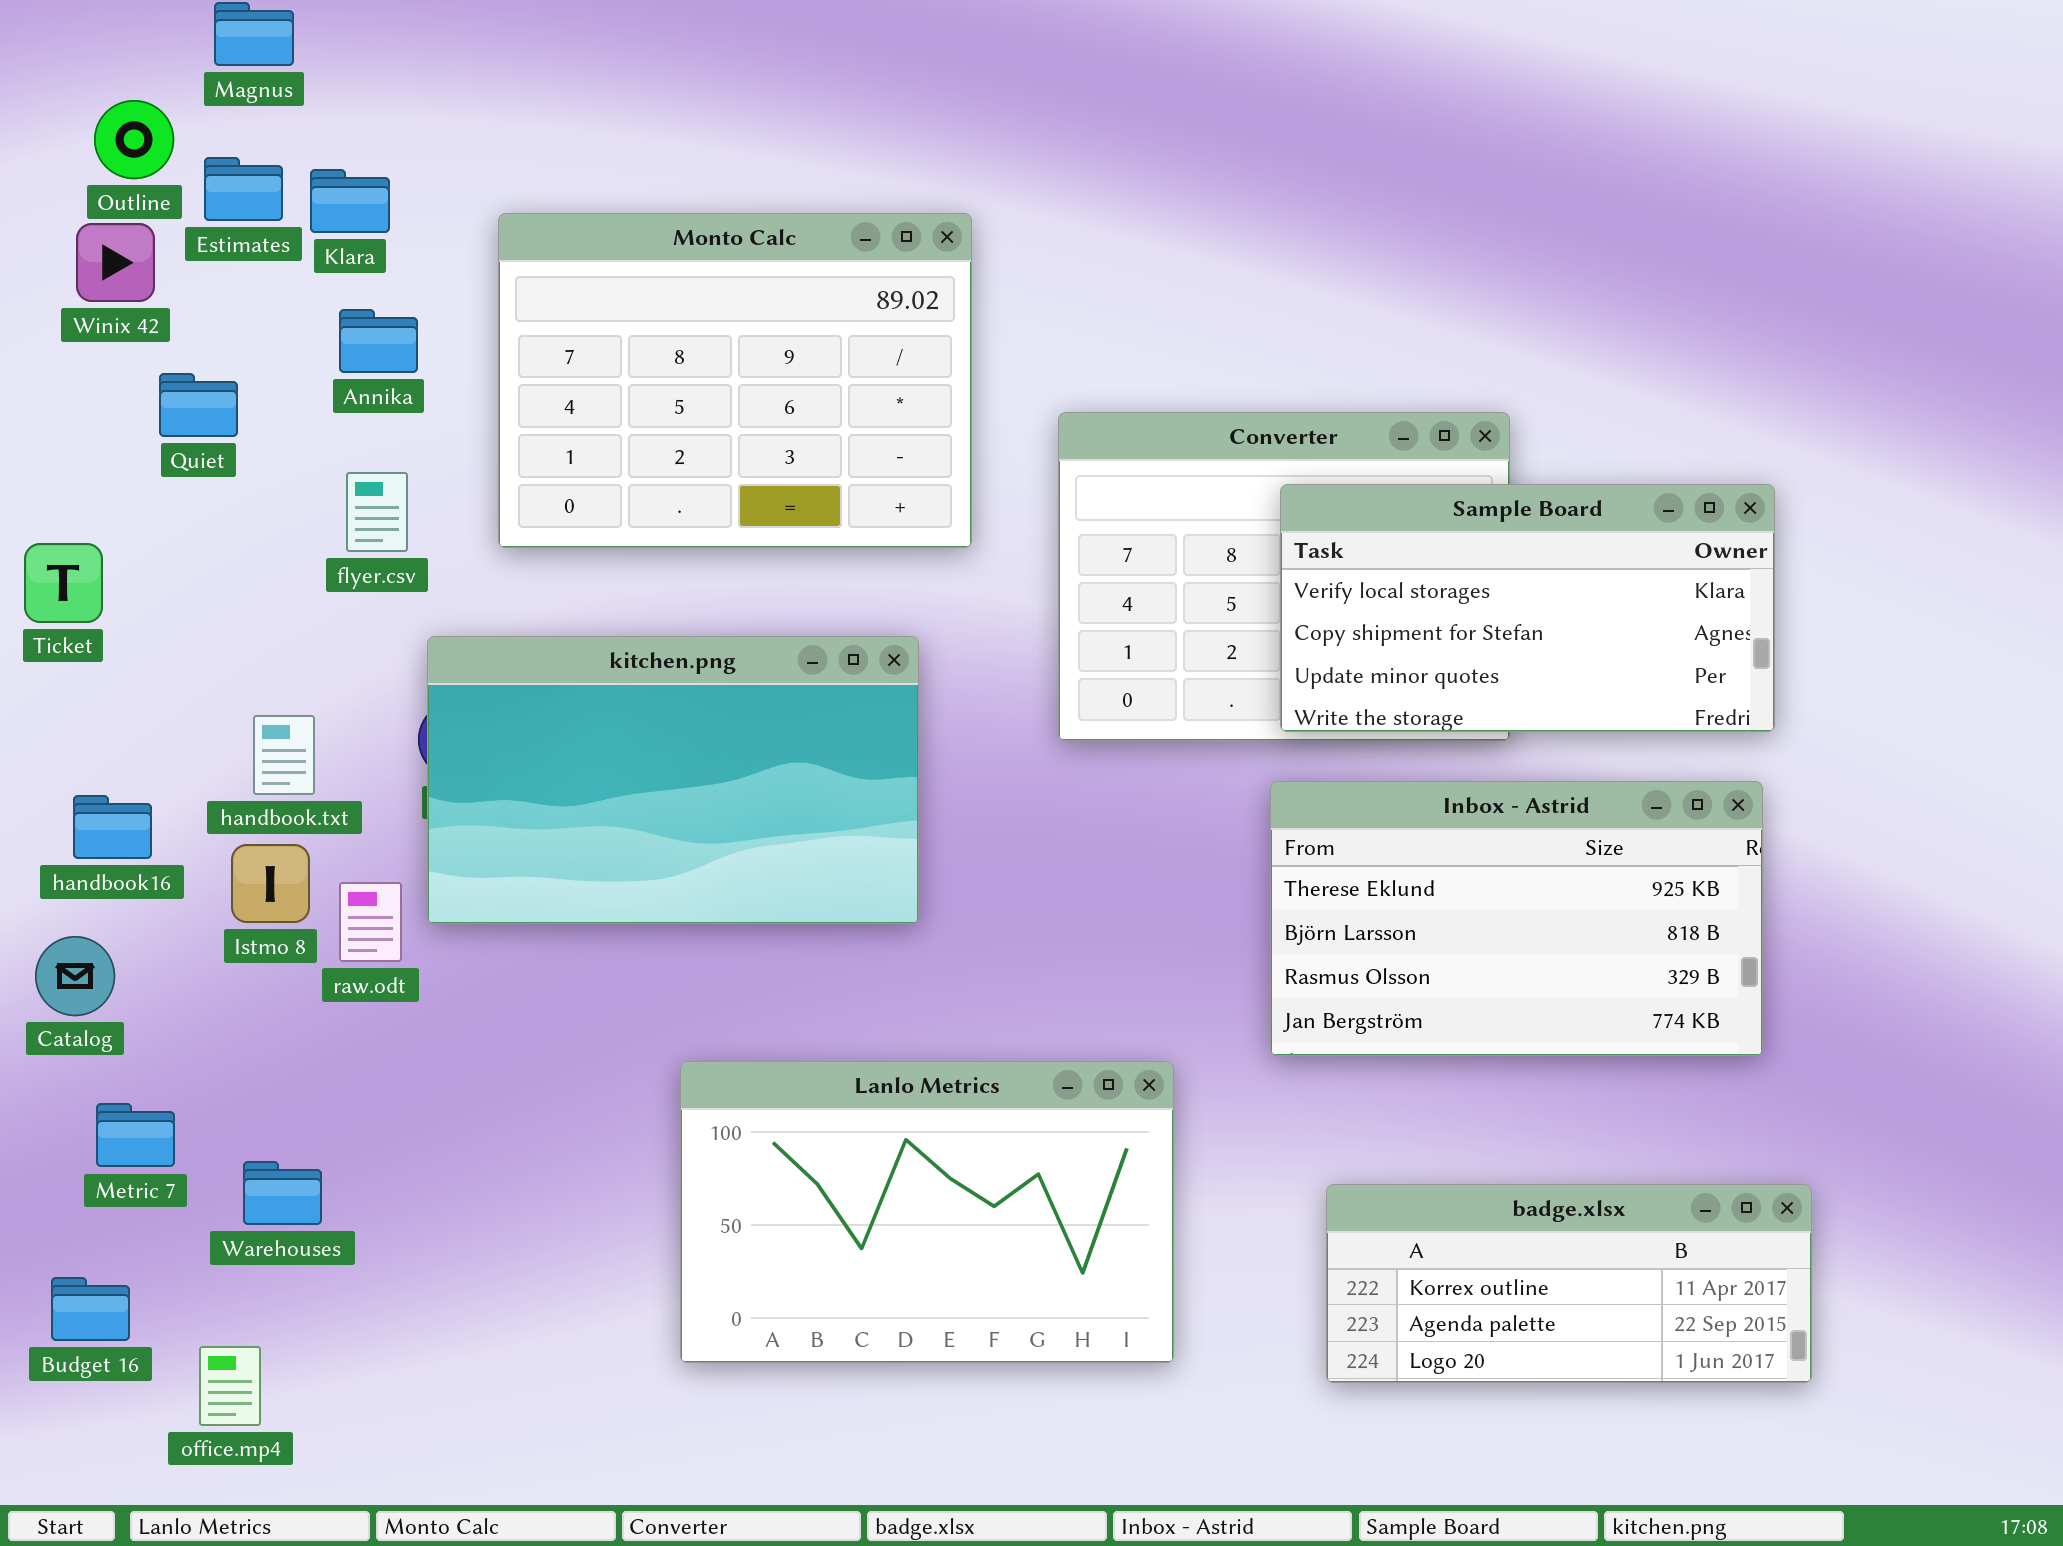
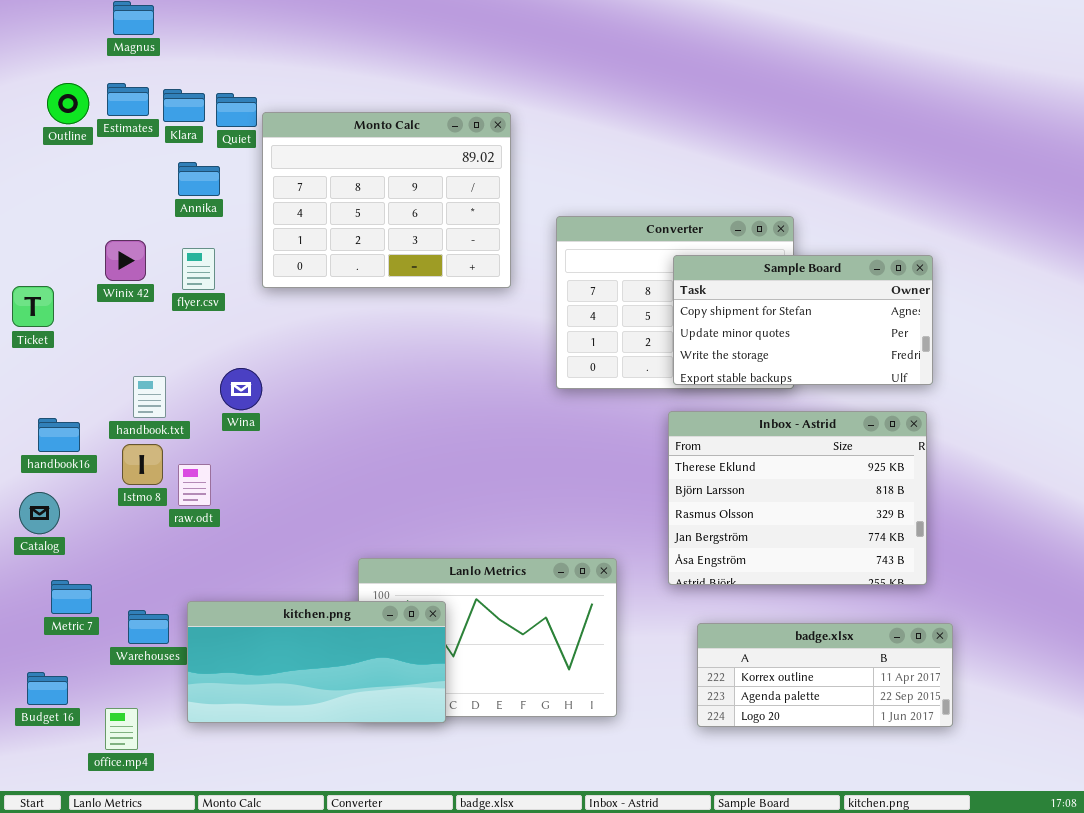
Outline: [94,100,174,179] -> [47,83,89,124], moved
Winix 42: [76,223,155,302] -> [105,240,146,281], moved
Quiet: [159,373,238,437] -> [216,93,257,127], moved
Sample Board: [1280,484,1775,732] -> [673,255,933,385], scrolled down 1 row
kitchen.png: [427,636,919,924] -> [187,601,446,723], moved, resized
Inbox - Astrid: [1270,781,1763,1056] -> [668,411,927,585], resized

